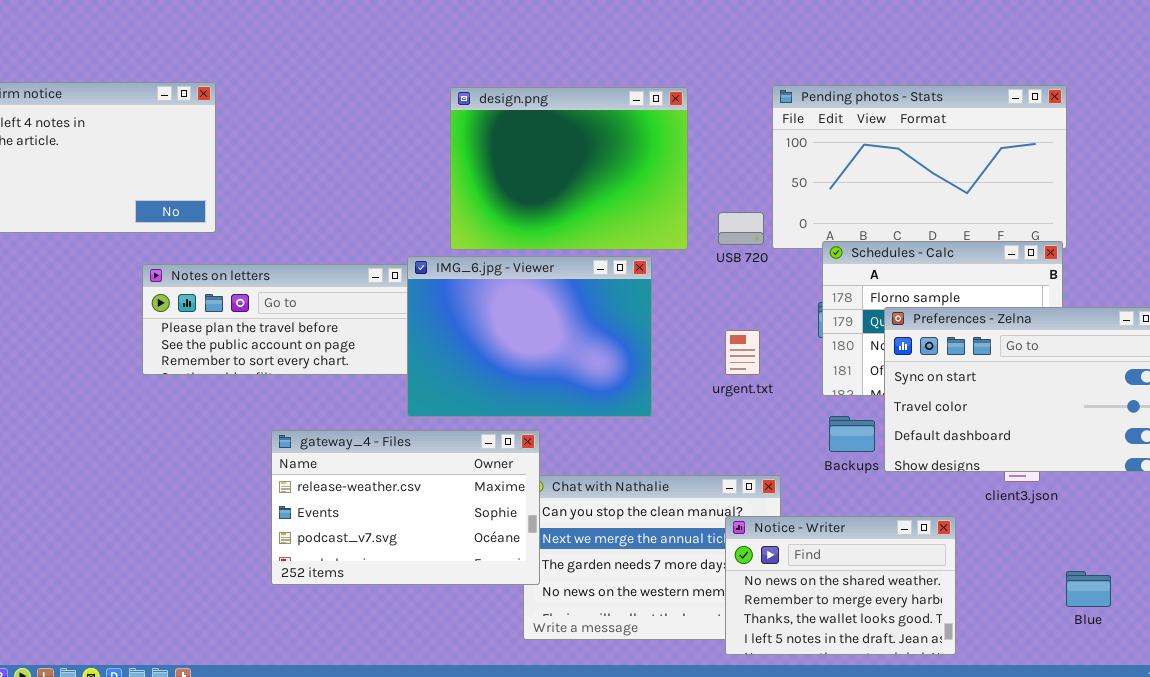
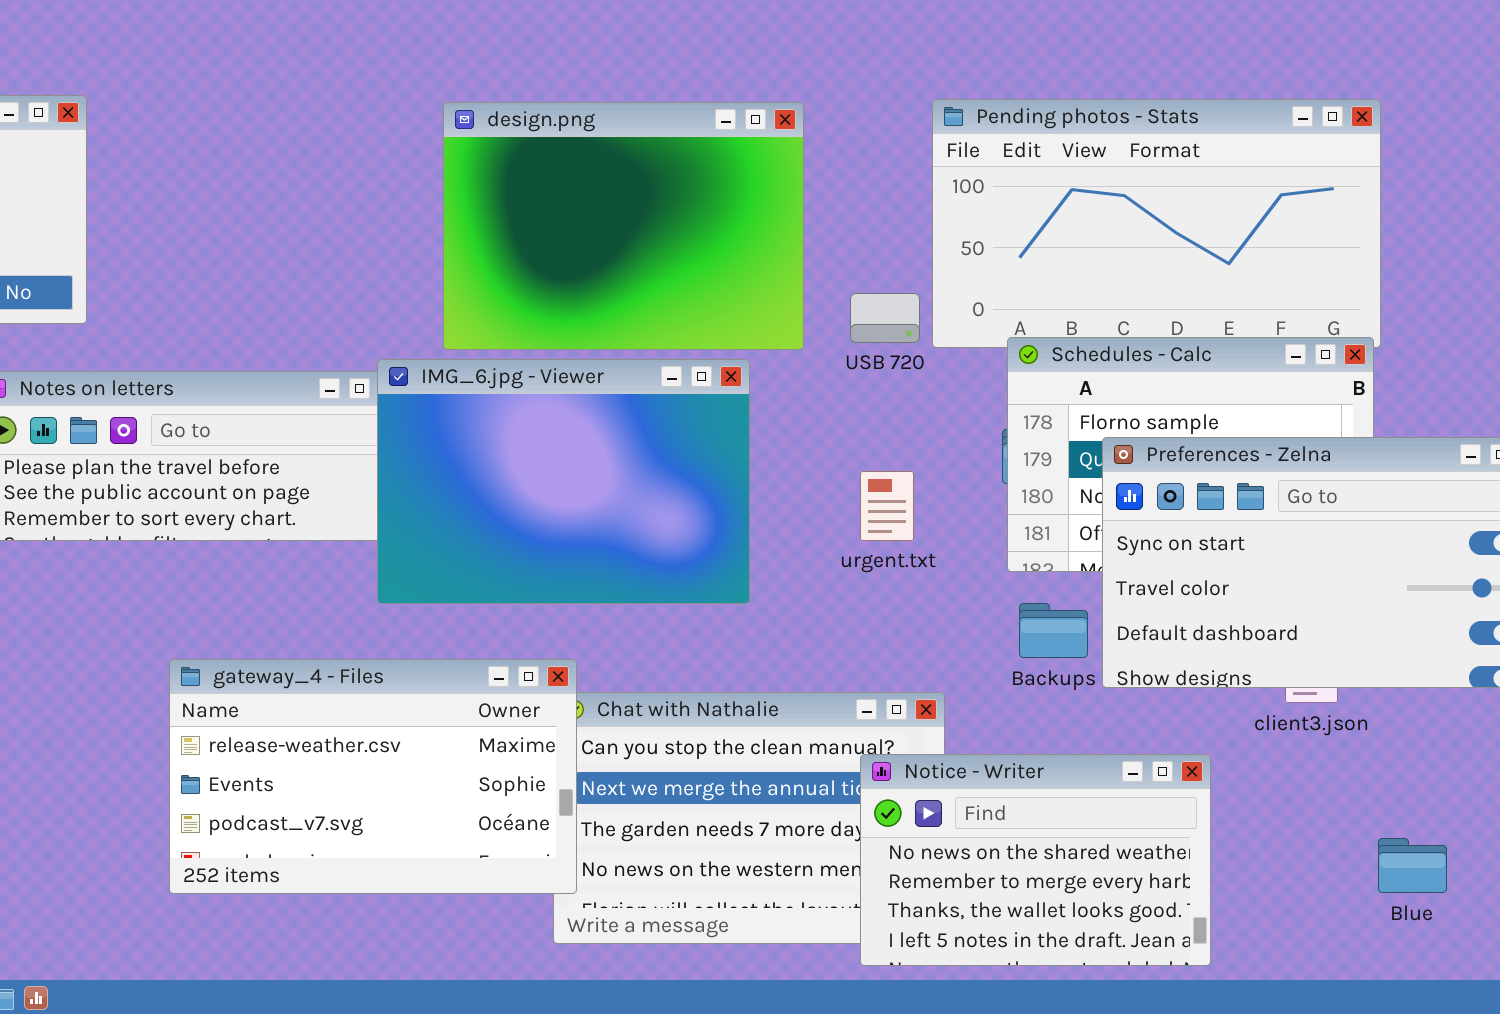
gateway_4 - Files: [271,430,540,585] -> [169,659,577,894], moved

